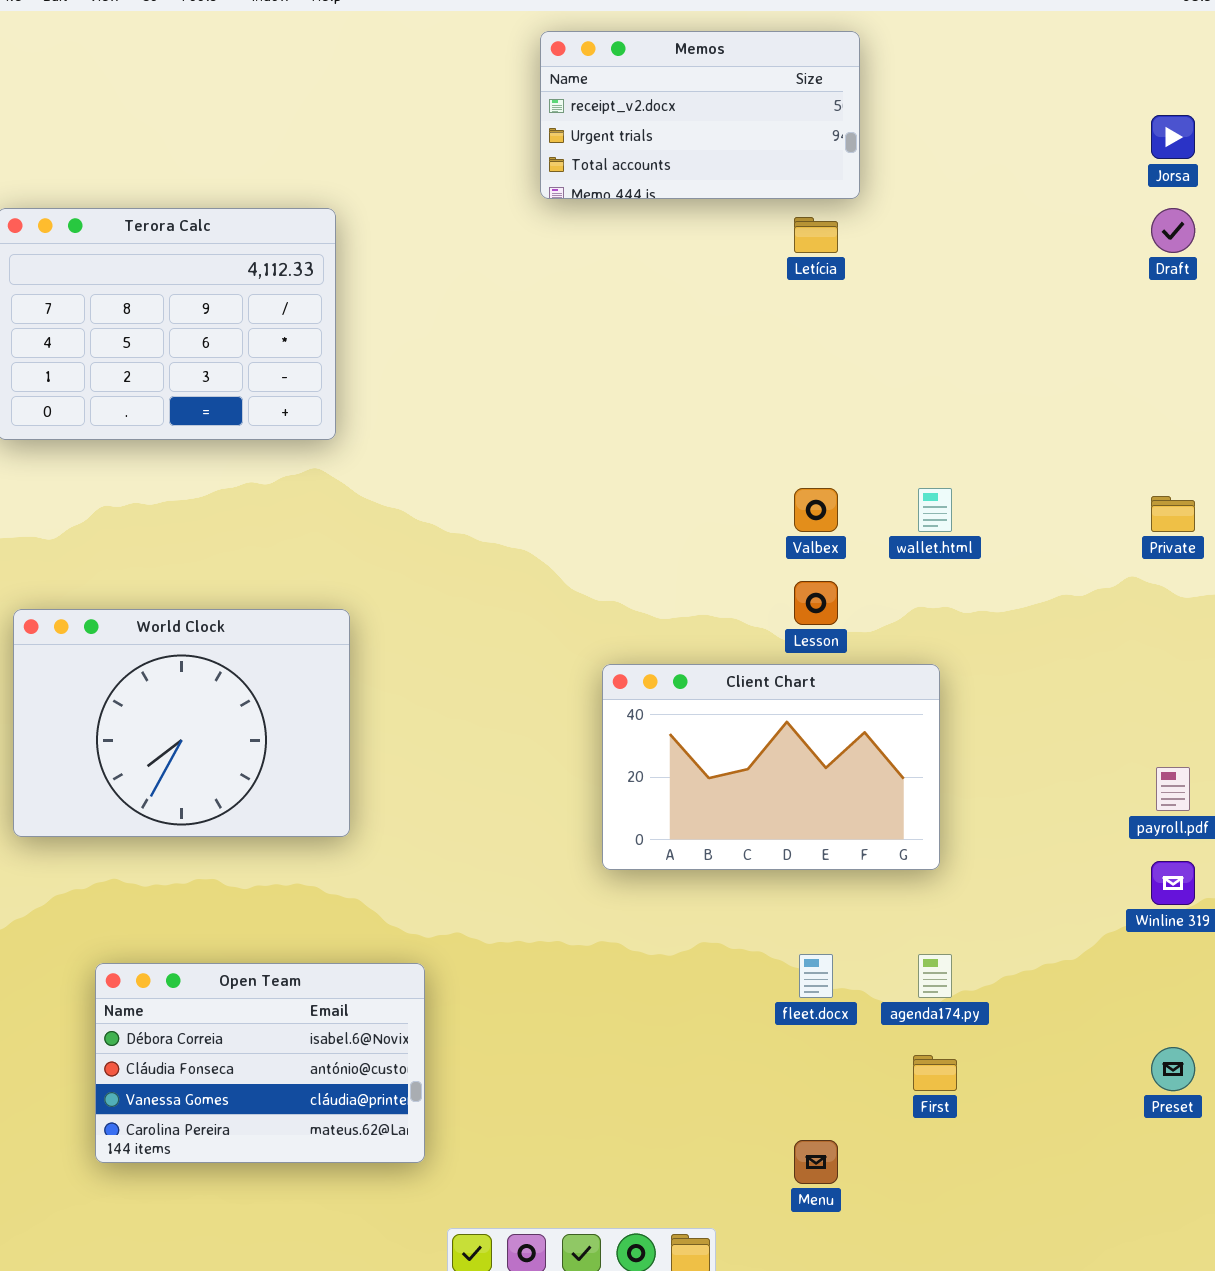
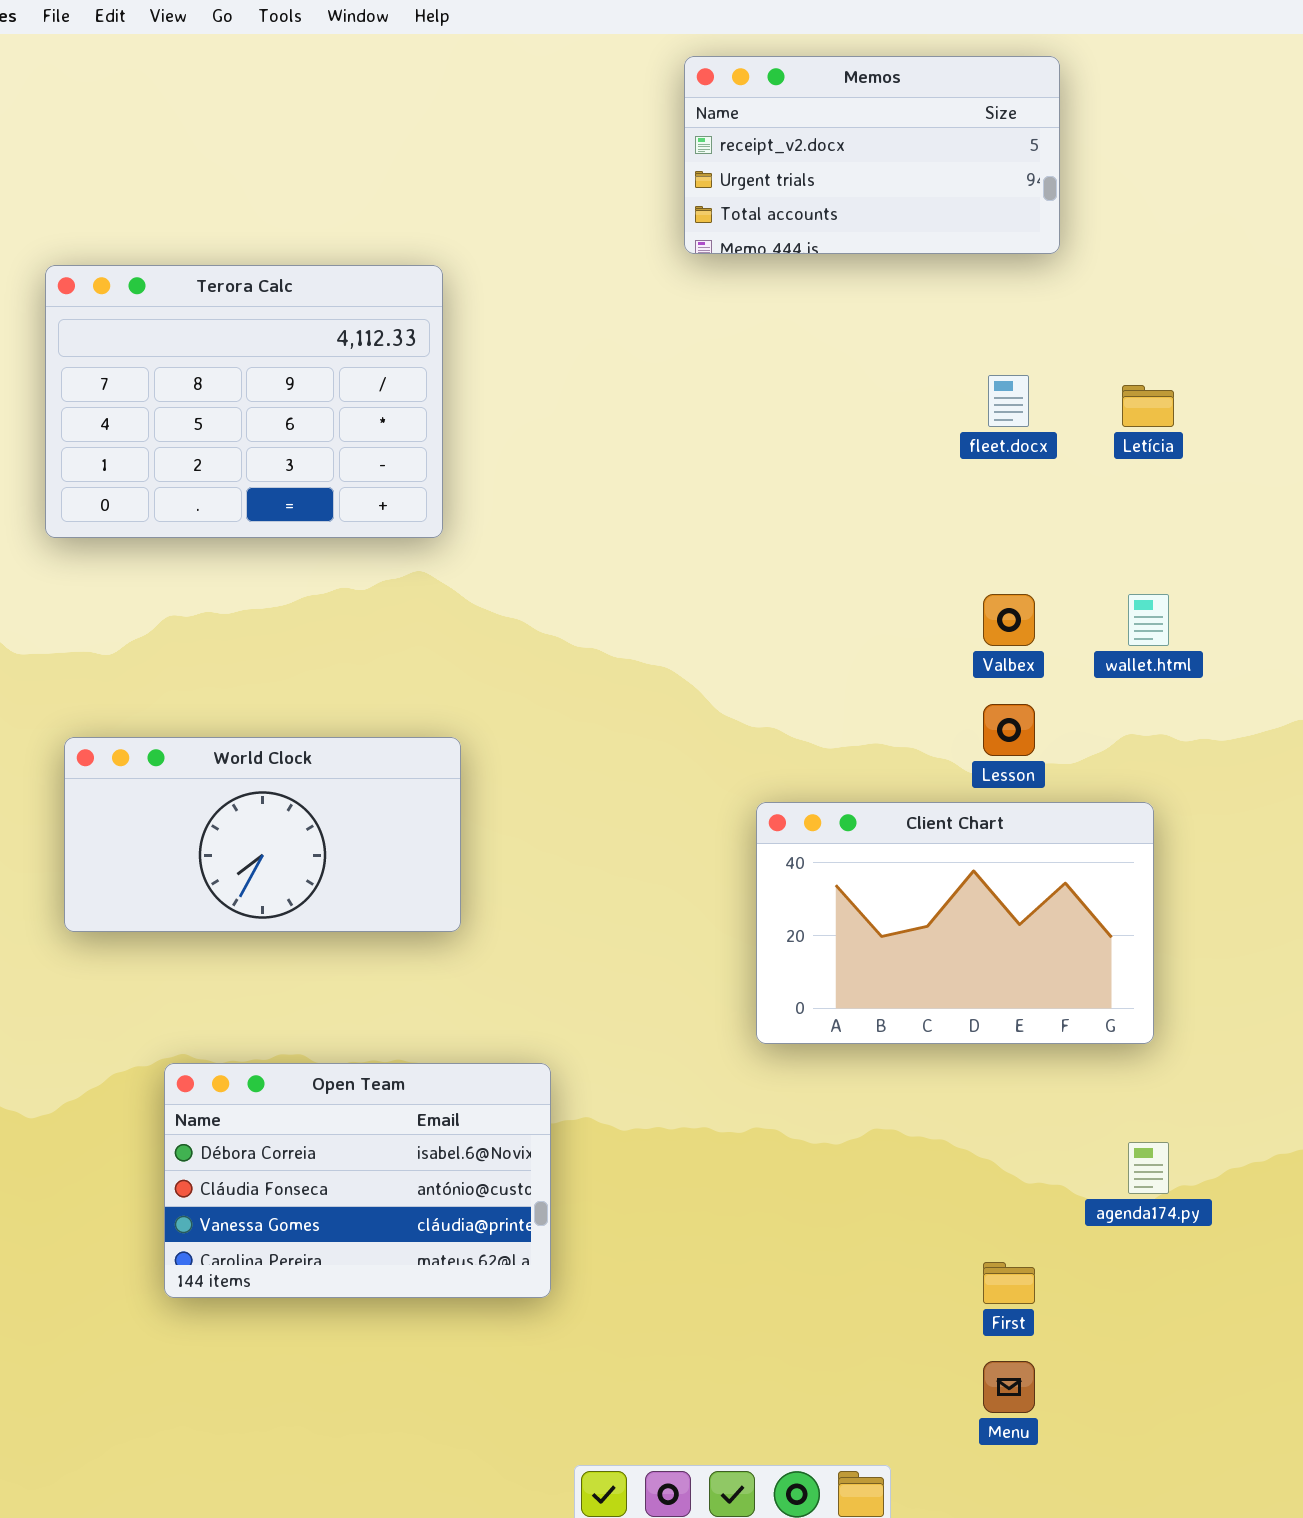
Letícia: [794,217,838,253] -> [1122,385,1174,427], moved
World Clock: [13,609,350,837] -> [64,737,461,932], resized
fleet.docx: [799,954,833,998] -> [988,375,1029,427], moved
Open Team: [95,963,425,1163] -> [164,1063,551,1298], moved
First: [913,1055,957,1091] -> [983,1262,1035,1304], moved

